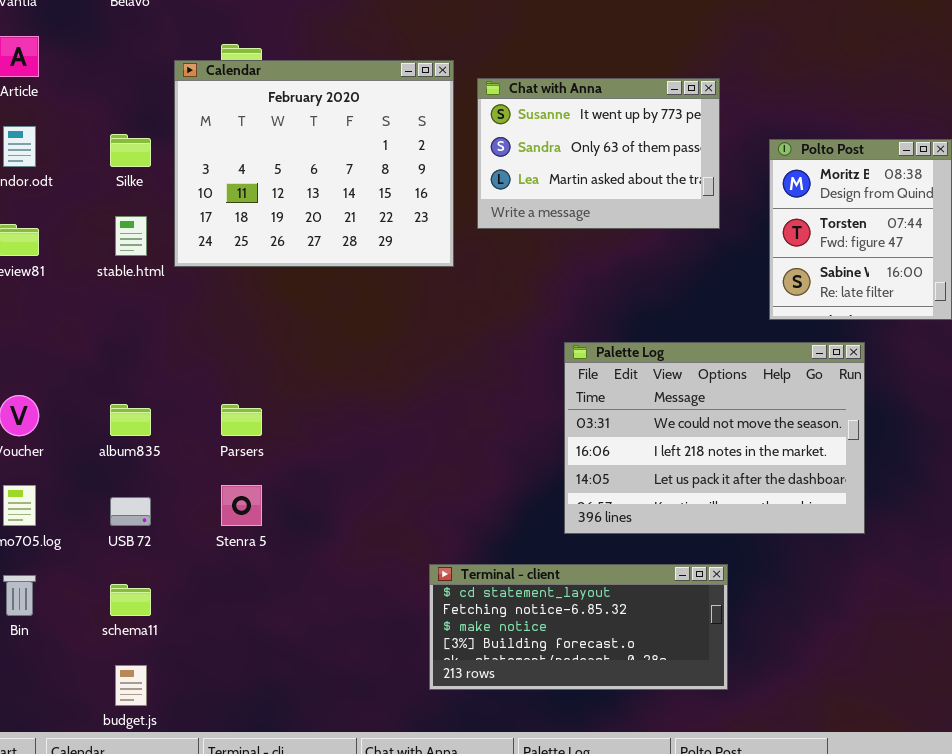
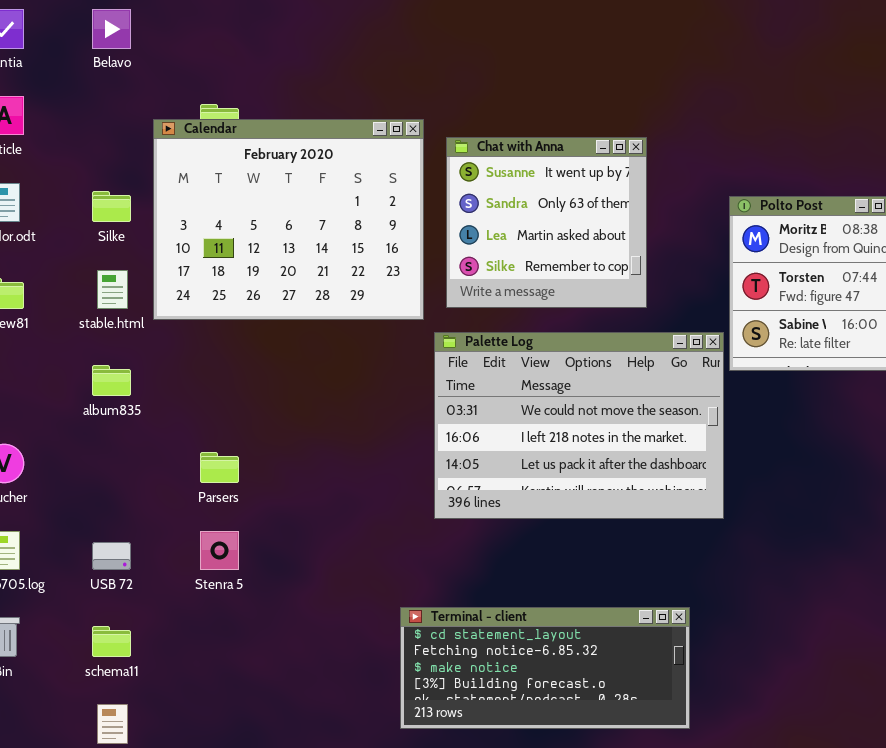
Chat with Anna: [477,78,720,229] -> [446,137,647,308], resized
Palette Log: [564,342,865,534] -> [434,332,724,519], moved
album835: [110,404,151,436] -> [92,365,131,396], moved

